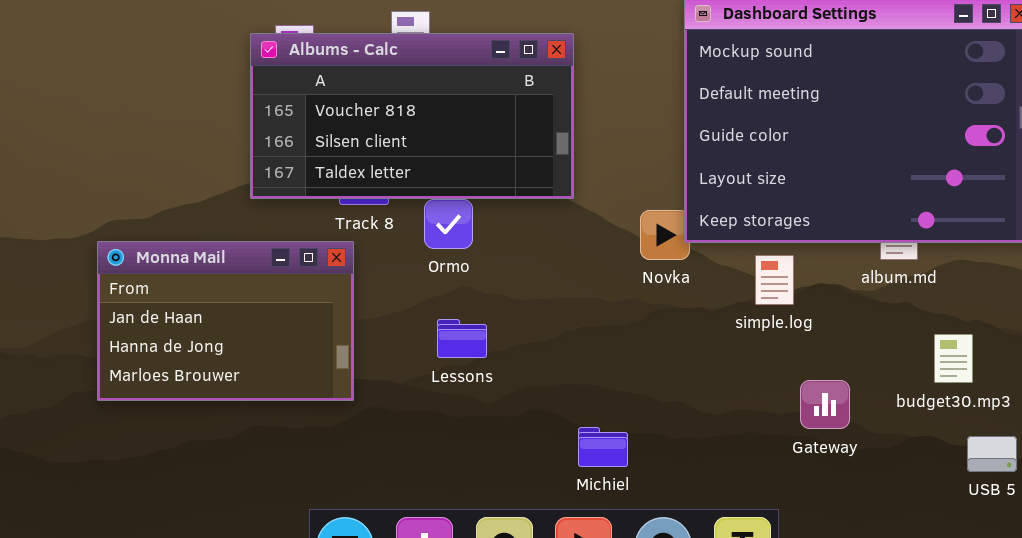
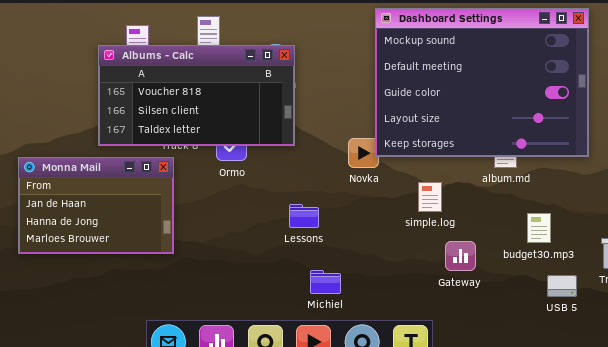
Albums - Calc: [250,33,574,199] -> [98,45,295,146], moved
simple.log: [755,255,794,305] -> [418,182,442,212], moved
Lessons: [437,319,487,358] -> [289,204,319,228], moved

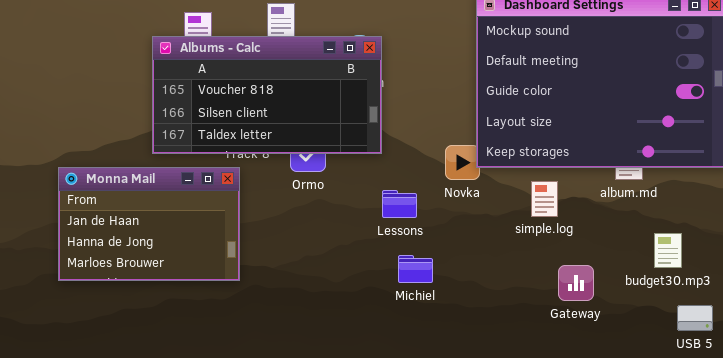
simple.log: [418,182,442,212] -> [531,181,558,217], moved
Lessons: [289,204,319,228] -> [382,190,417,218], moved
Michiel: [310,270,341,294] -> [398,255,433,283], moved

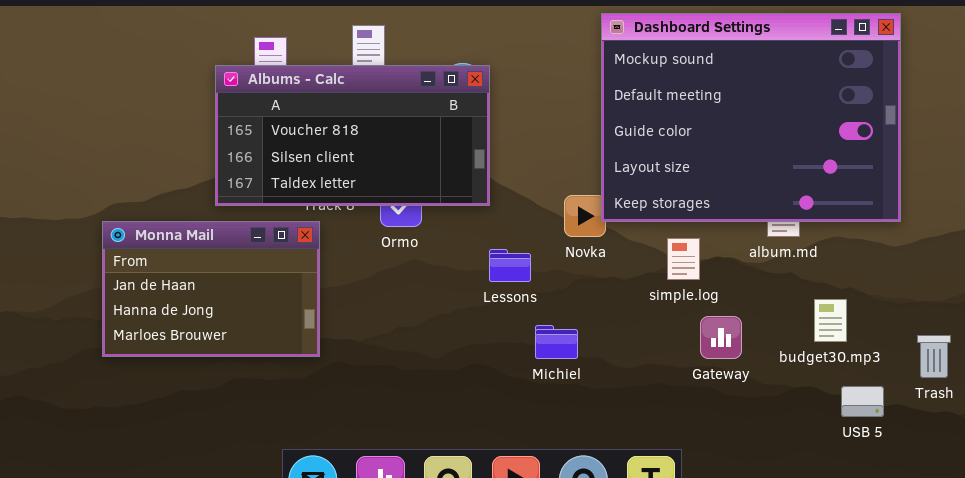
Michiel: [398,255,433,283] -> [535,325,578,359], moved
Gateway: [558,265,594,301] -> [700,316,742,359], moved

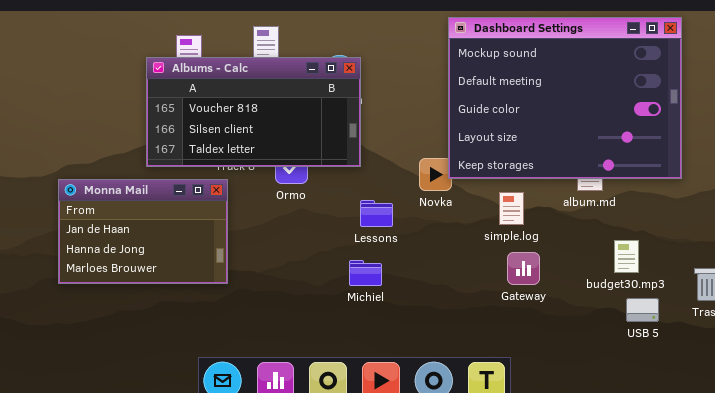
Gateway: [700,316,742,359] -> [507,252,540,285], moved
Michiel: [535,325,578,359] -> [349,260,382,286], moved
USB 5: [841,386,884,417] -> [626,298,659,322], moved

